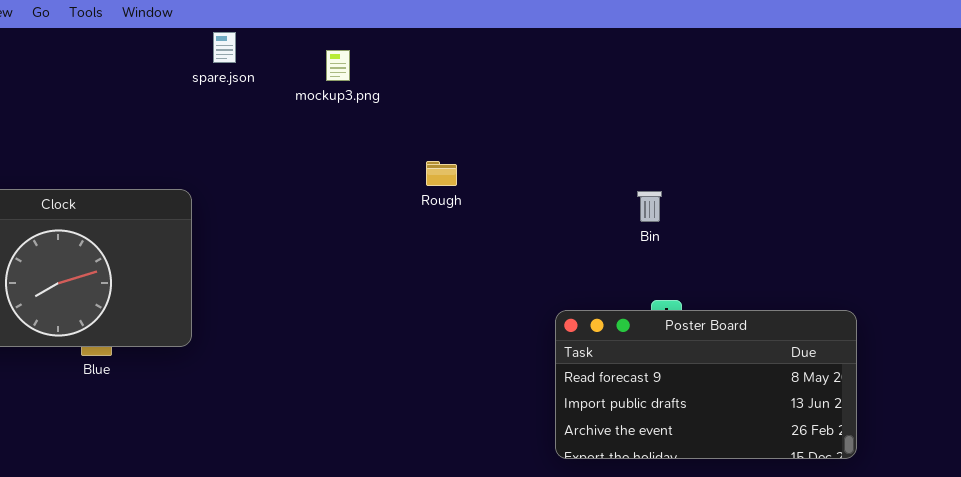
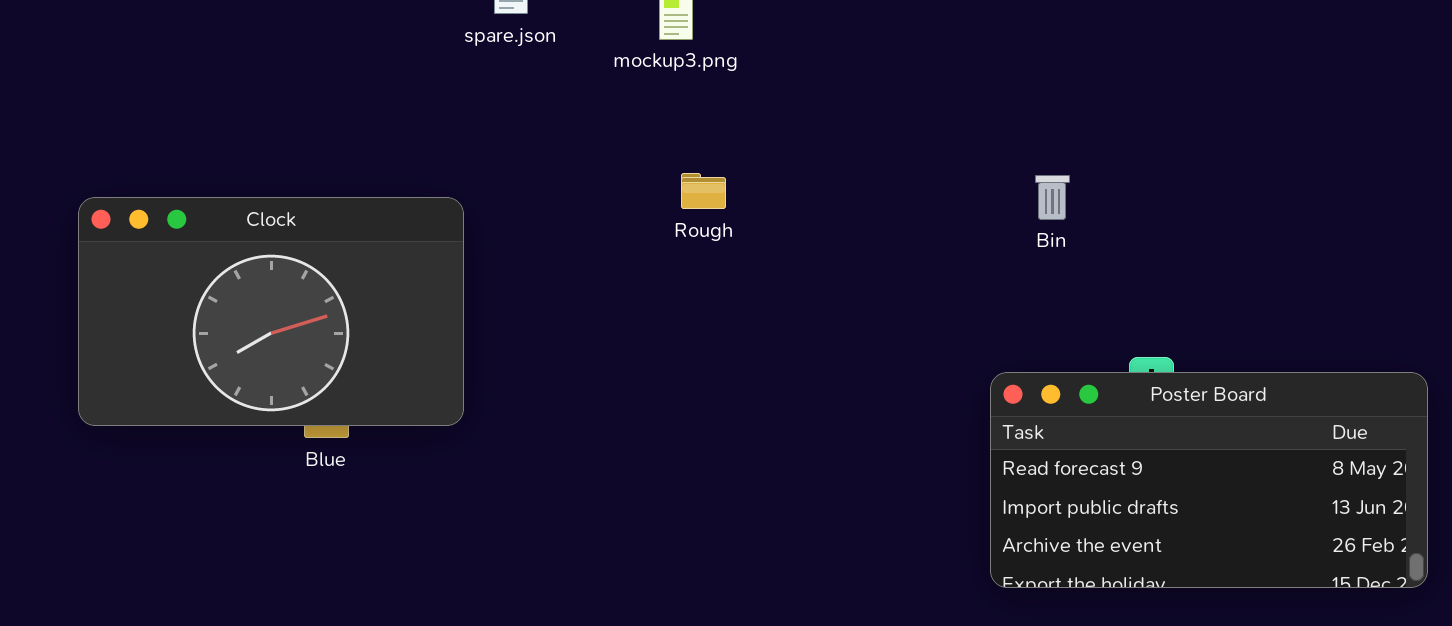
Rough: [426,161,457,186] -> [681,173,726,209], moved
Bin: [637,191,662,222] -> [1035,175,1070,220], moved

